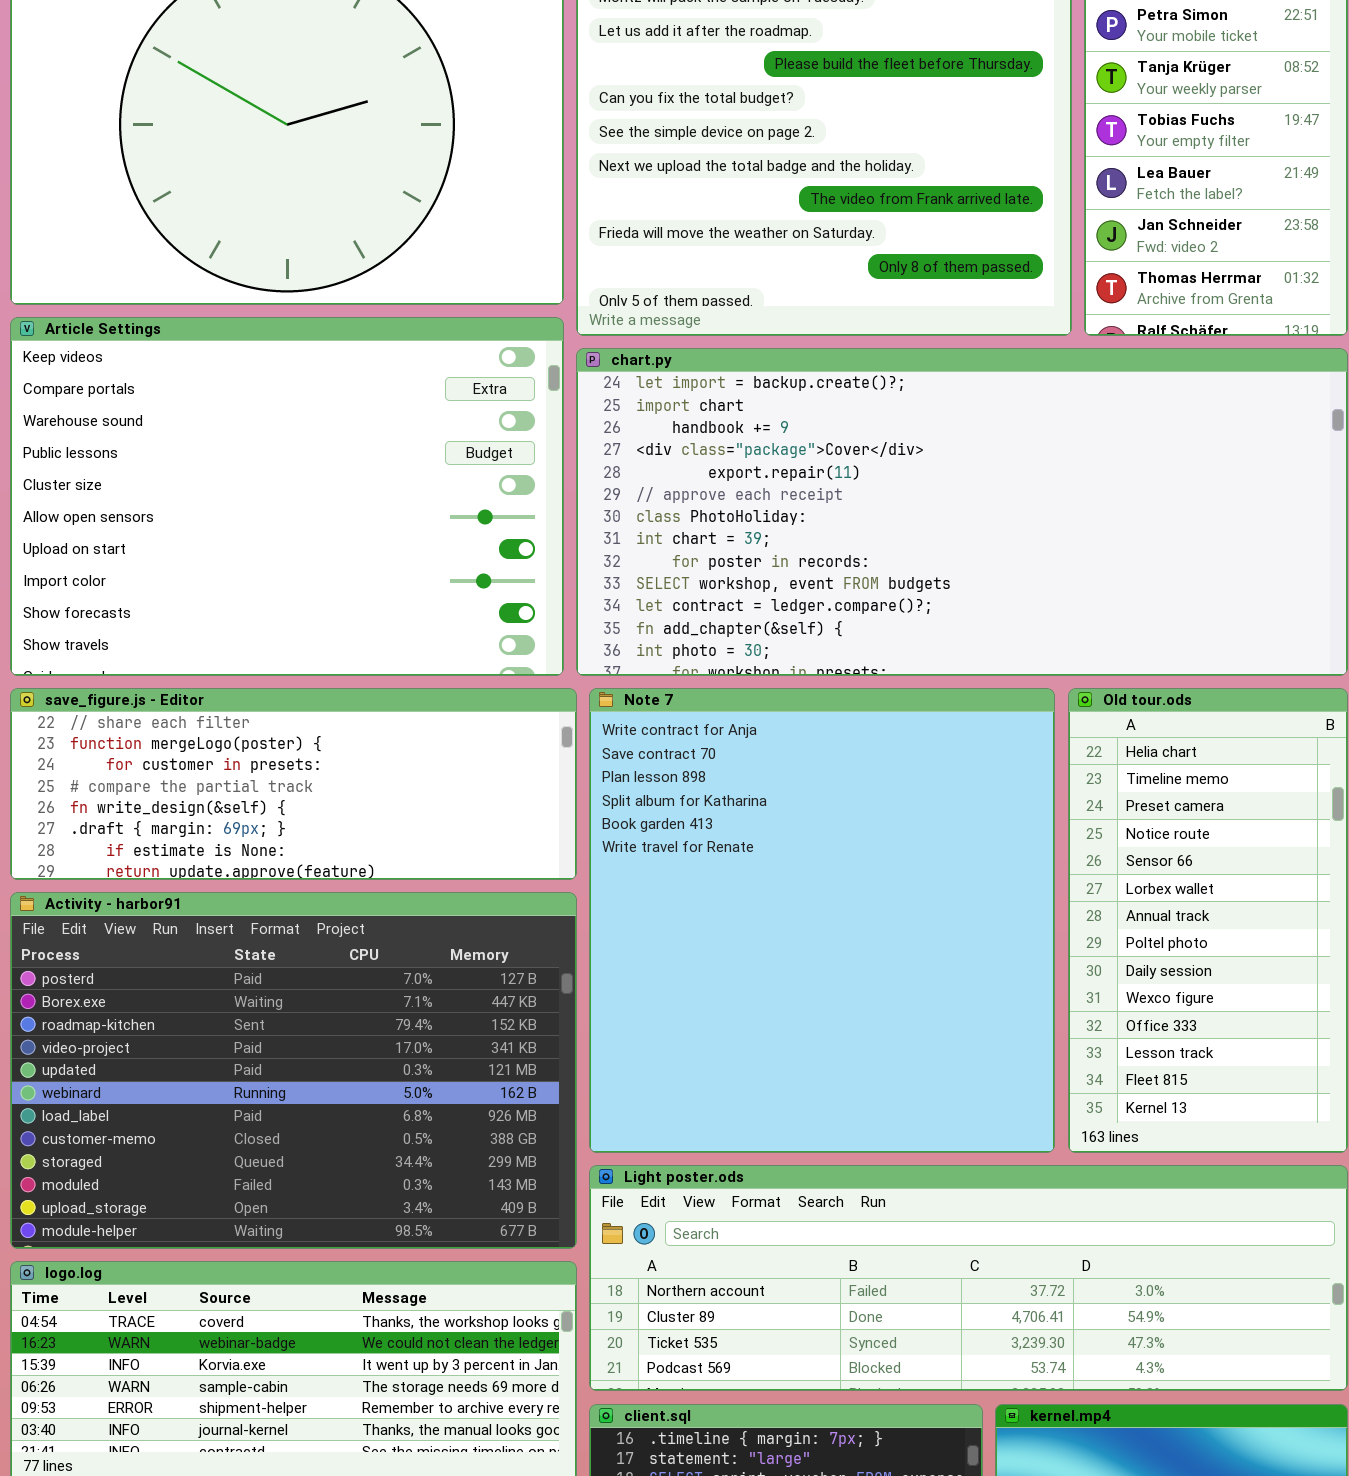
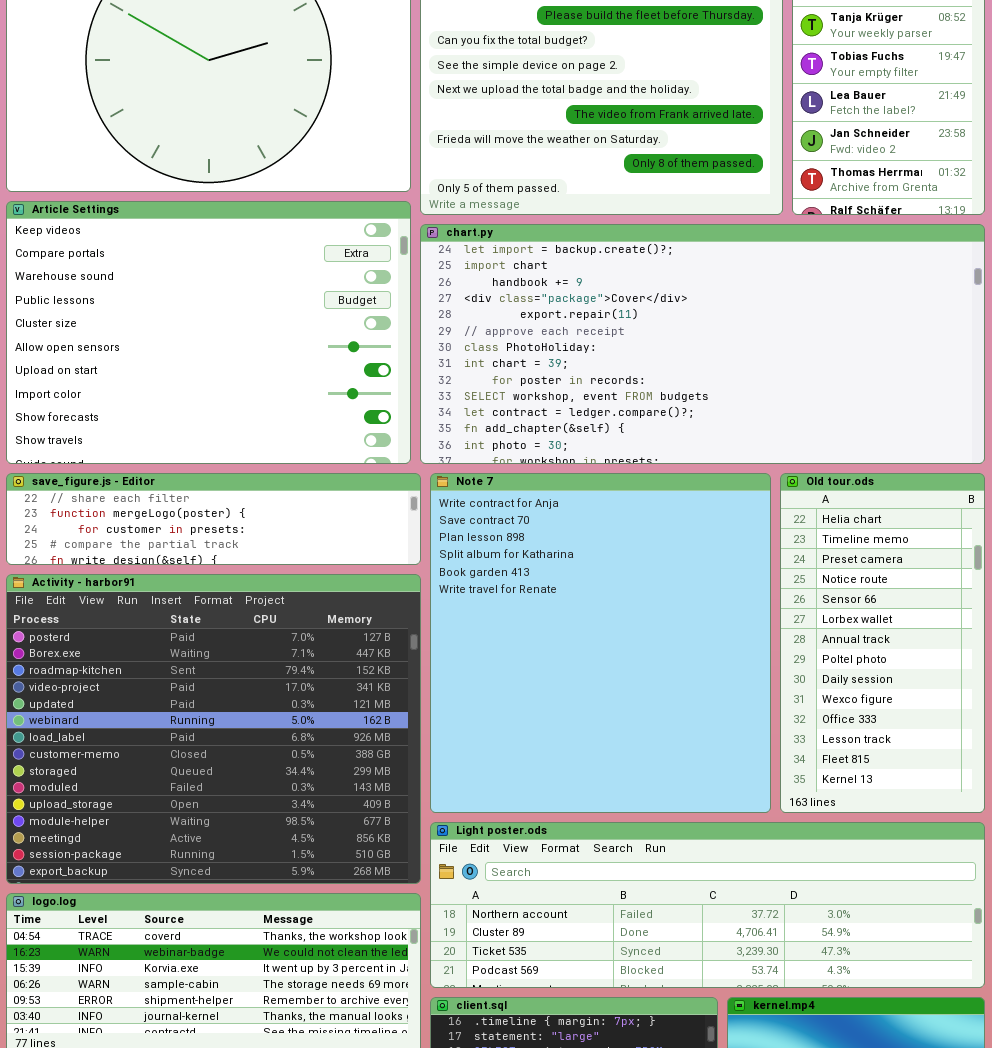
save_figure.js - Editor: [10,688,577,880] -> [6,473,421,565], resized
Activity - harbor91: [10,892,577,1249] -> [6,574,421,884], resized

